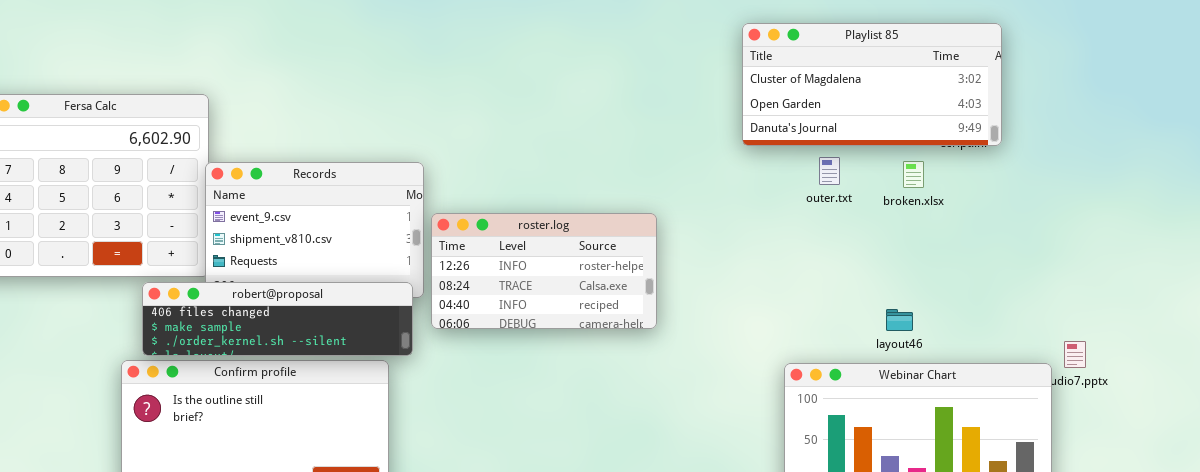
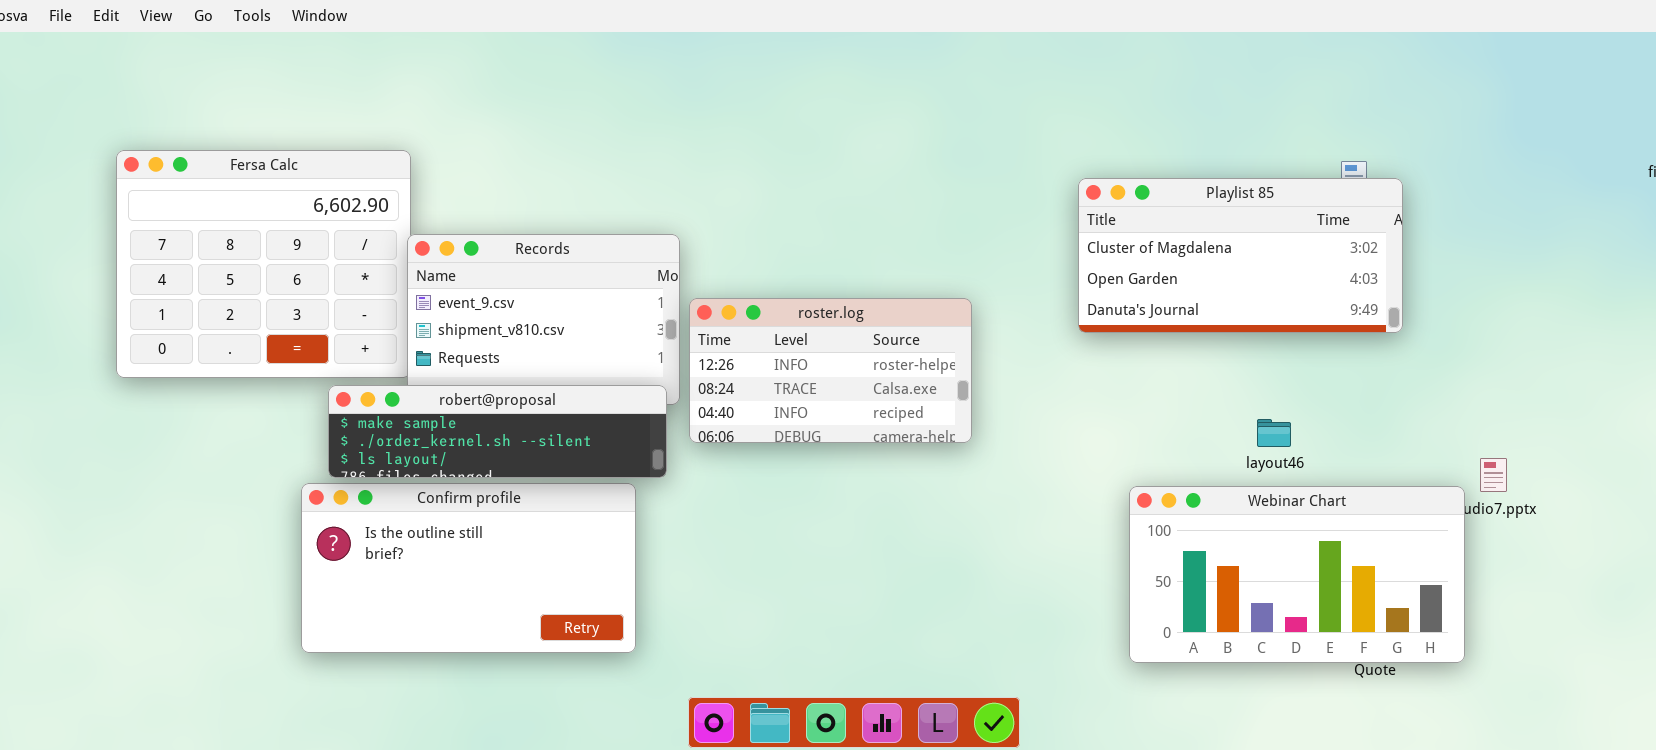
Playlist 85: [742,23,1002,146] -> [1078,178,1403,333], moved
robert@proposal: [142,282,413,356] -> [328,385,667,478], scrolled down 1 row

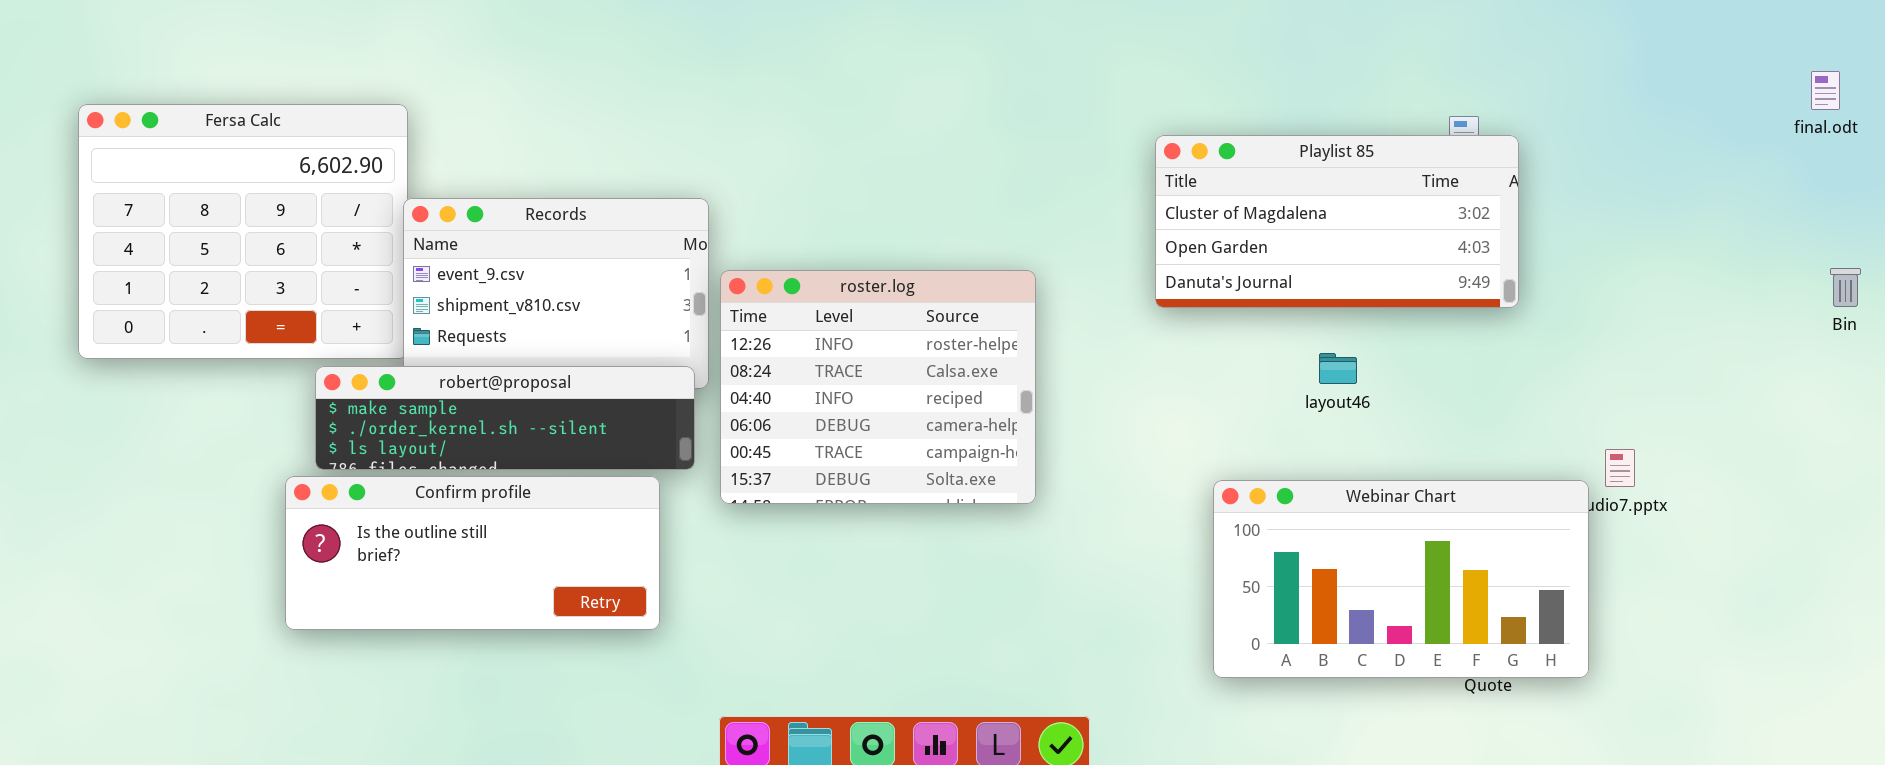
roster.log: [689,298,972,443] -> [720,270,1036,504], resized
layout46: [1257,419,1291,447] -> [1319,353,1357,384], moved
Confirm profile: [301,483,636,653] -> [285,476,660,630], resized

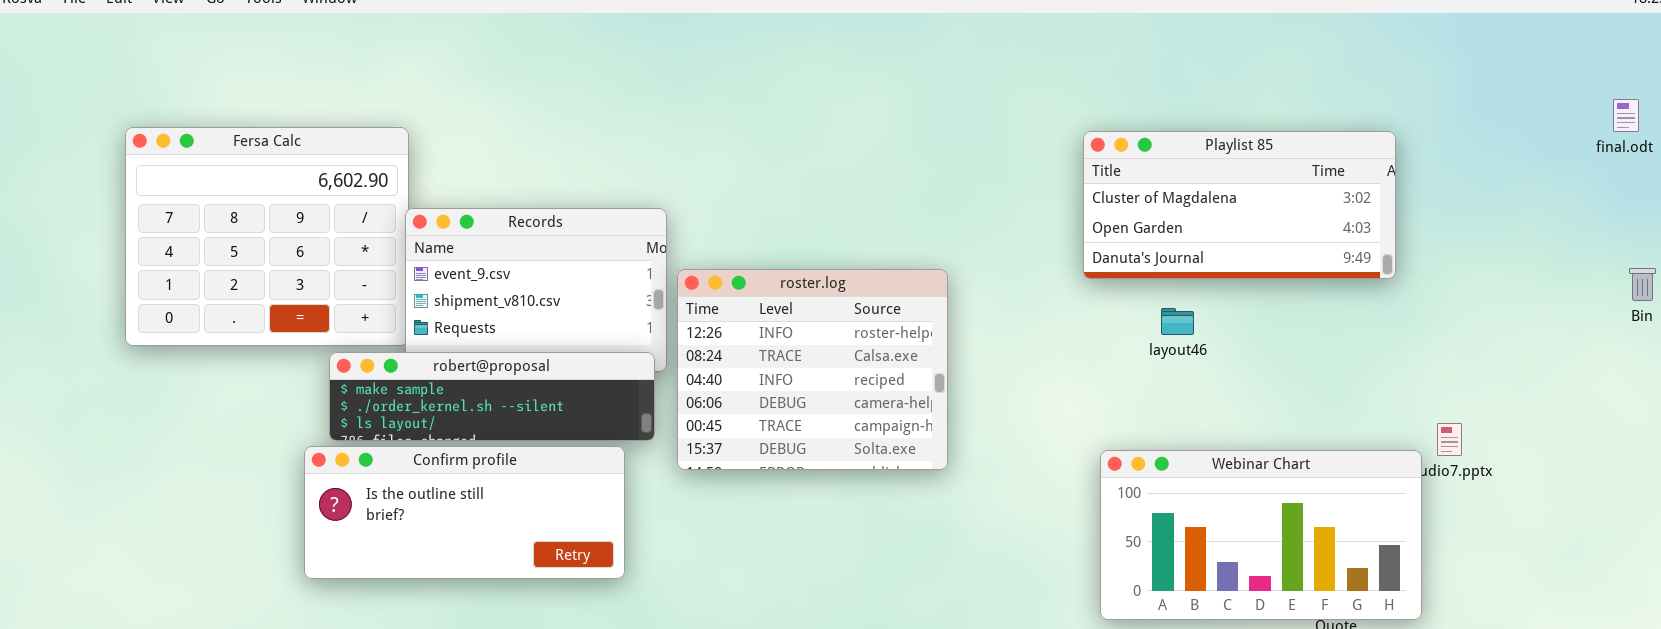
Playlist 85: [1155,135,1519,308] -> [1083,131,1396,279], moved
layout46: [1319,353,1357,384] -> [1161,308,1194,335], moved

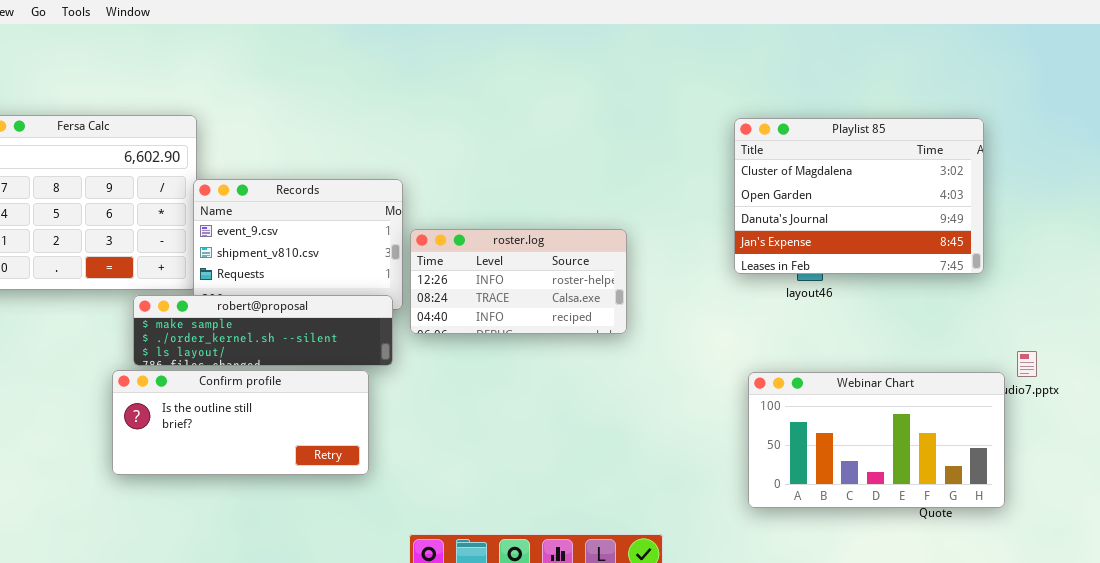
Playlist 85: [1083,131,1396,279] -> [734,118,984,274], resized
roster.log: [677,269,948,470] -> [410,229,627,334], resized

